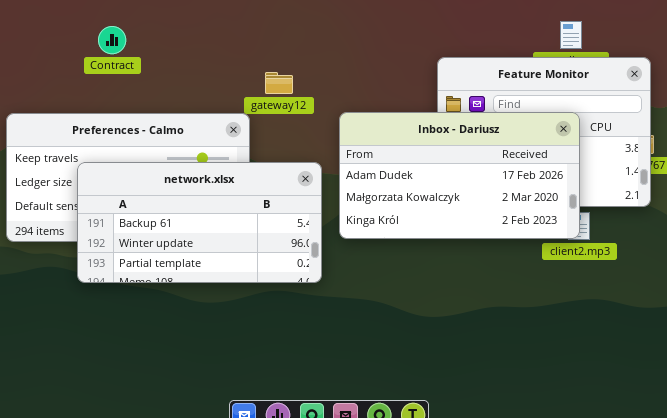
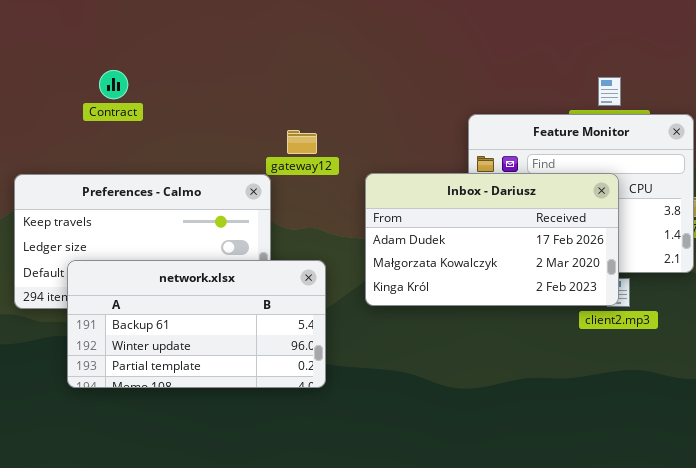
Contract: [98,26,126,54] -> [99,70,128,99], moved
network.xlsx: [77,162,322,283] -> [67,260,326,388], moved

